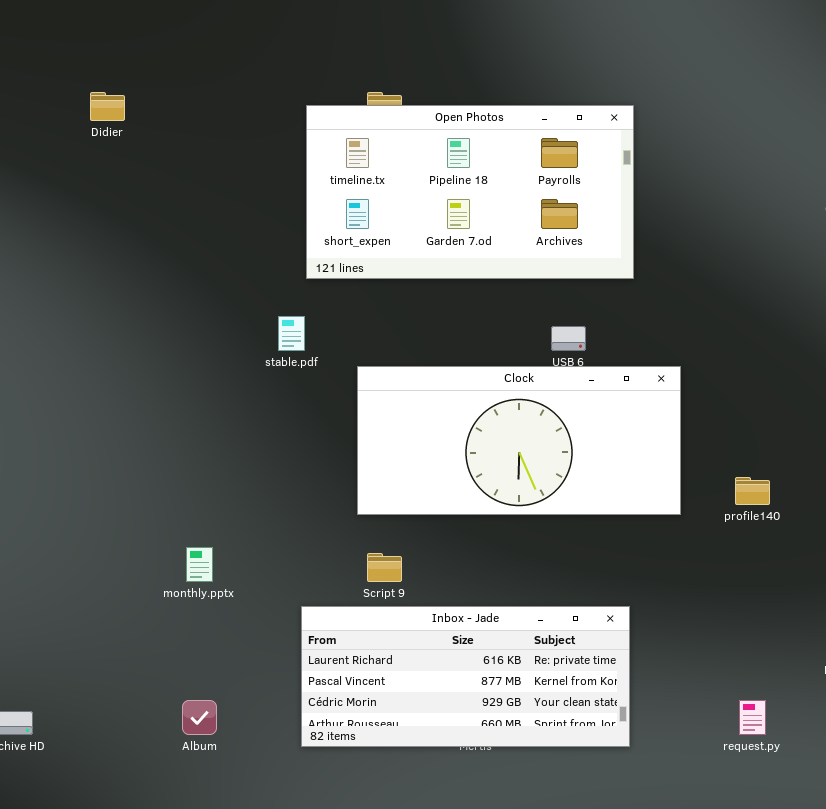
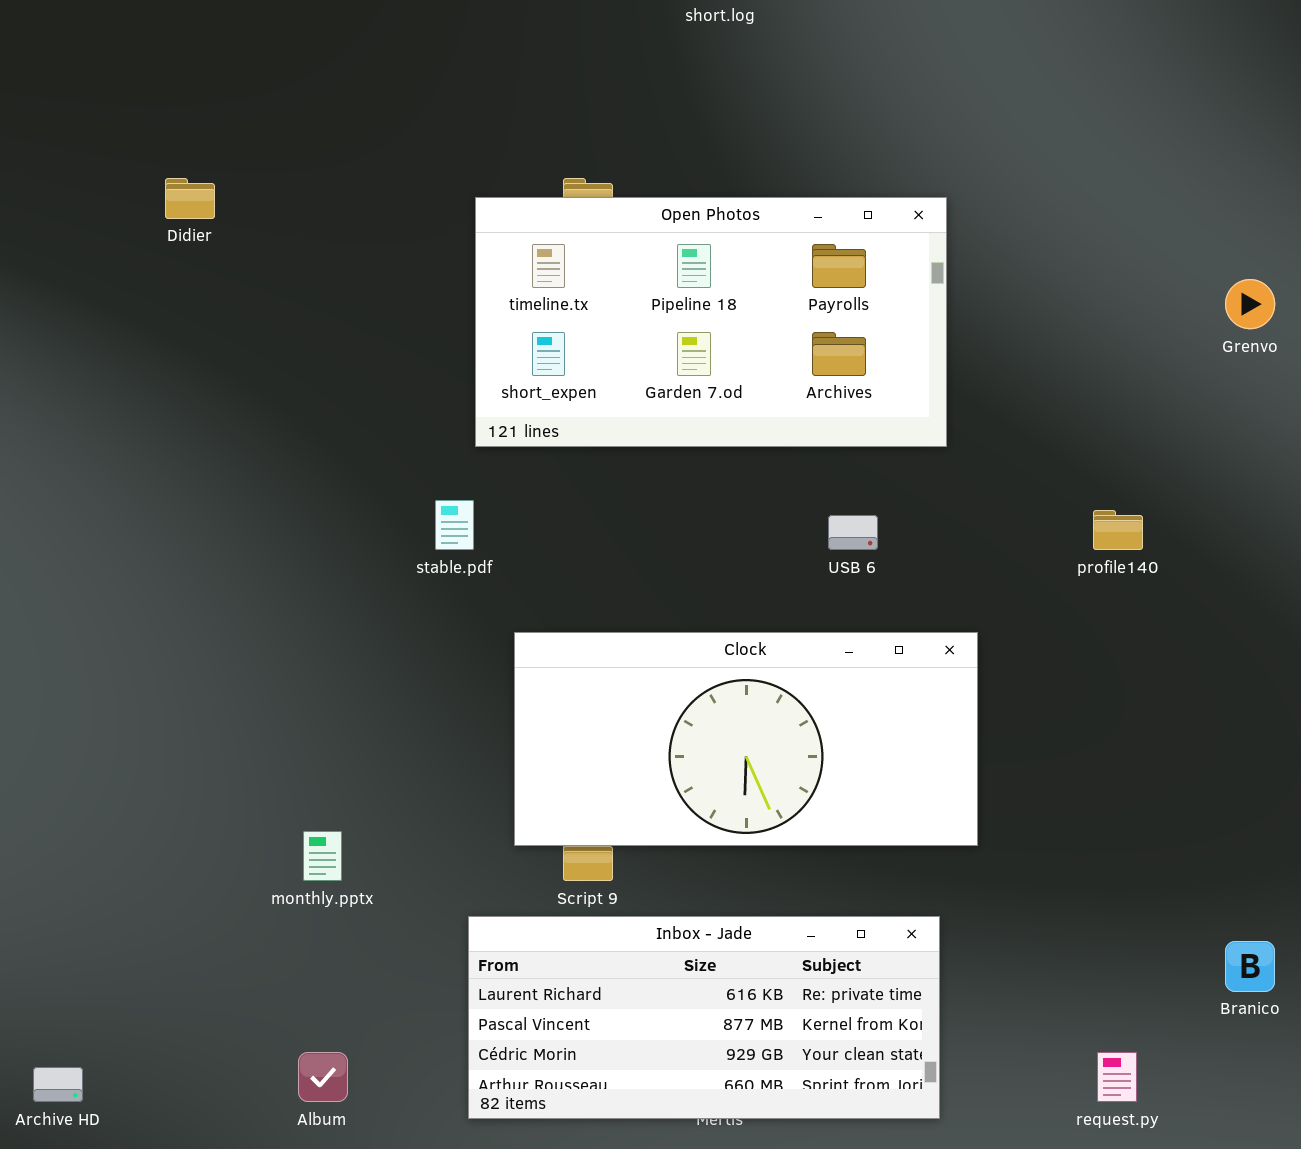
Clock: [357,366,681,515] -> [514,632,978,846], moved
profile140: [735,477,770,505] -> [1093,510,1143,550], moved

